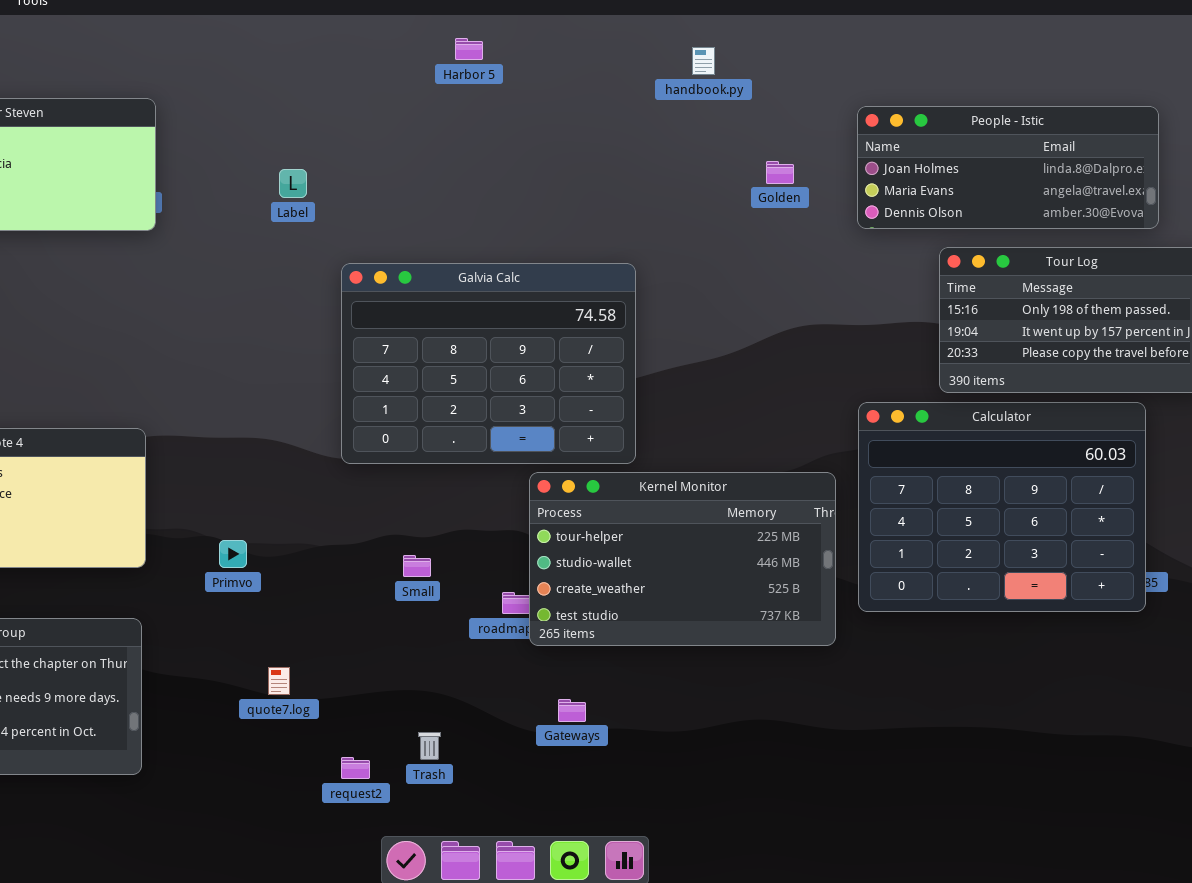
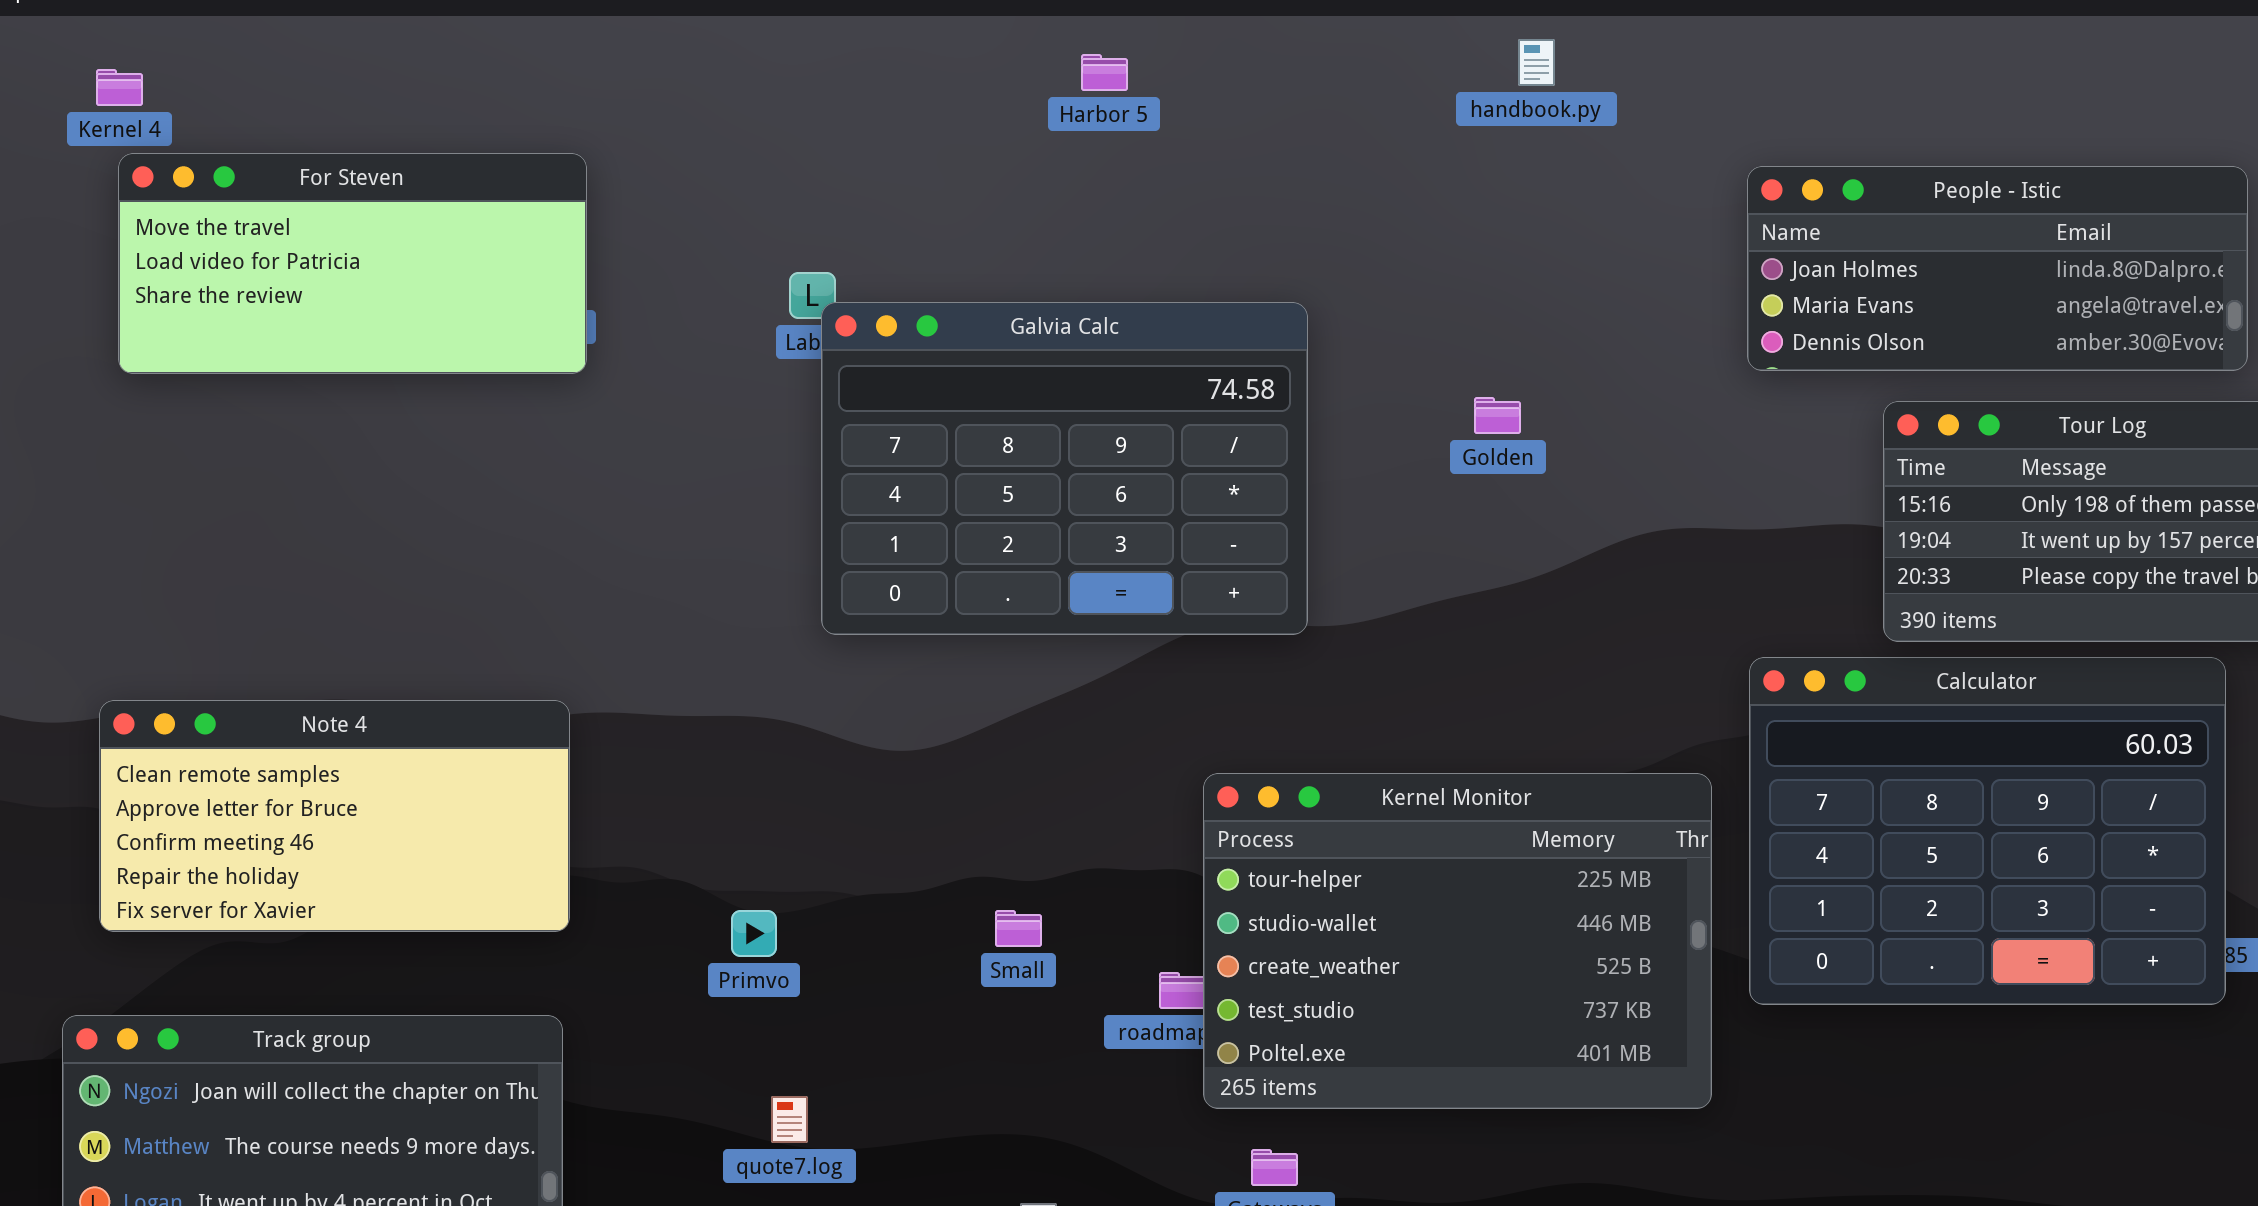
handbook.py: [692,47,715,75] -> [1518,39,1555,86], moved
Golden: [766,161,794,184] -> [1474,397,1521,434], moved
Galvia Calc: [341,263,636,464] -> [821,302,1308,635], moved
Kernel Monitor: [529,472,836,646] -> [1203,773,1712,1109], resized
Primvo: [219,540,247,568] -> [731,910,777,957], moved

